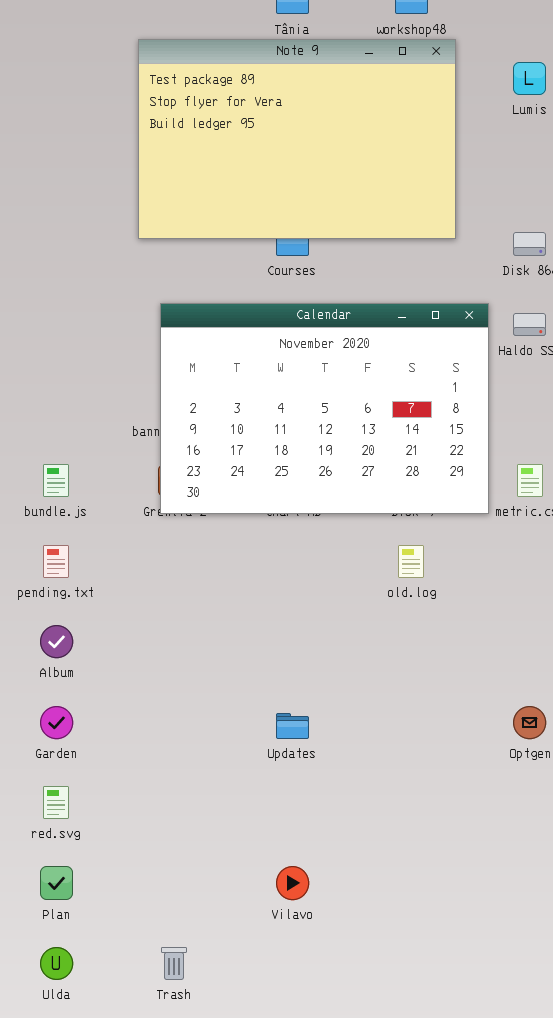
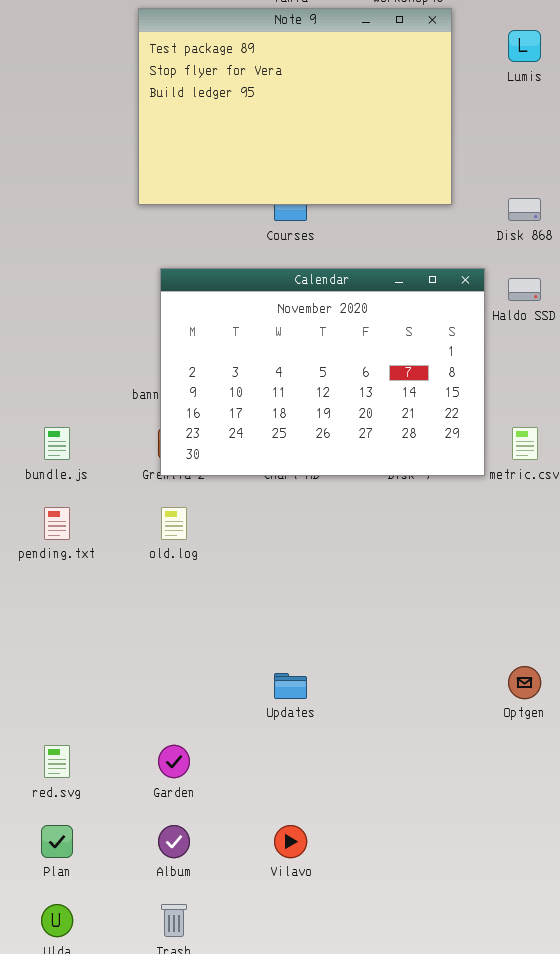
old.log: [398,545,424,578] -> [161,507,187,540], moved
Album: [40,625,73,658] -> [158,825,190,858], moved
Garden: [40,706,73,739] -> [158,745,190,778], moved

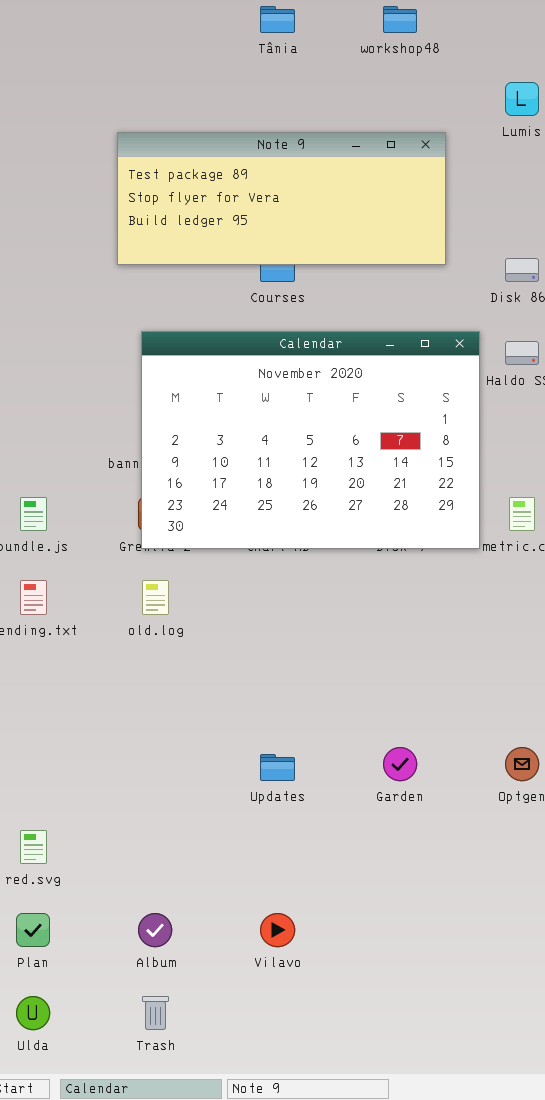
Note 9: [138,8,452,205] -> [117,132,446,265], resized
Garden: [158,745,190,778] -> [383,747,417,781], moved

